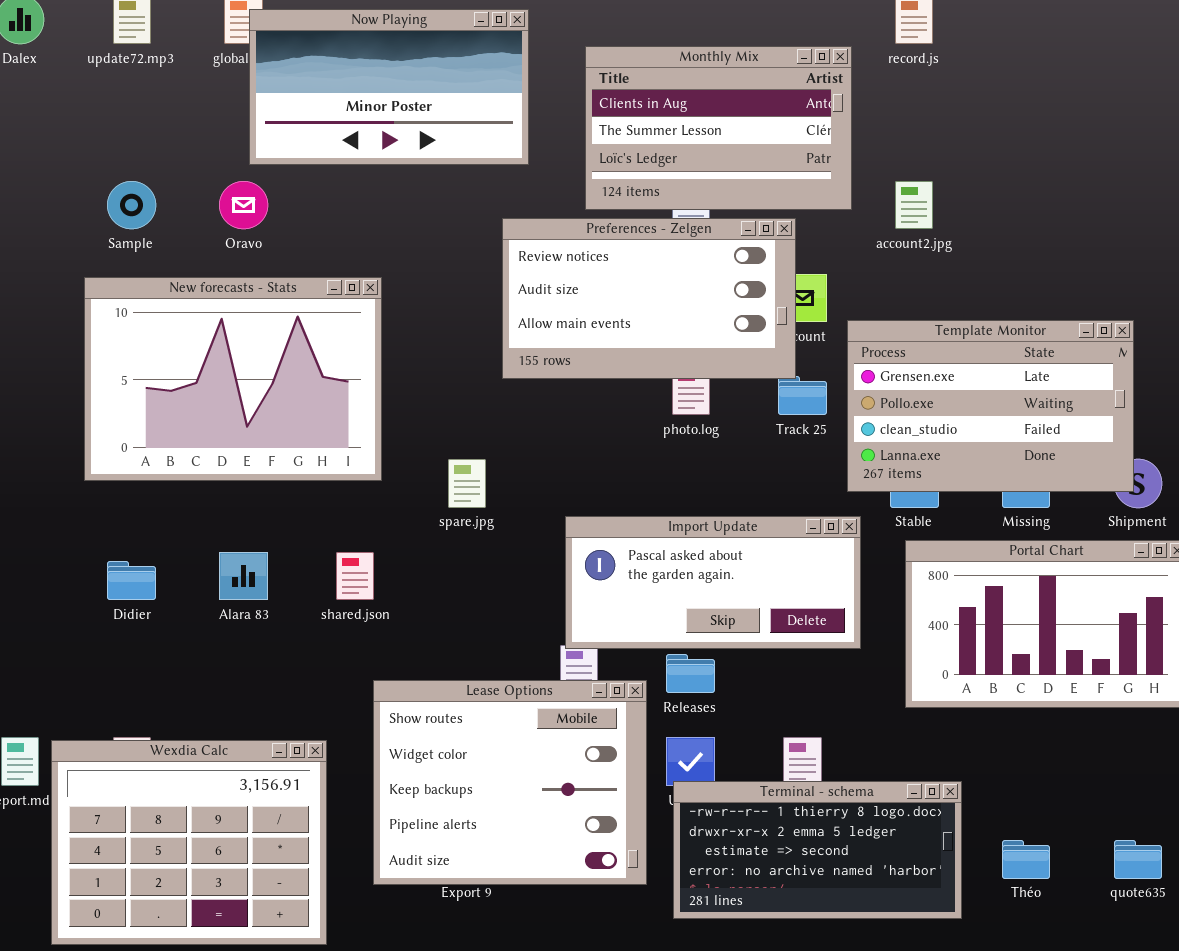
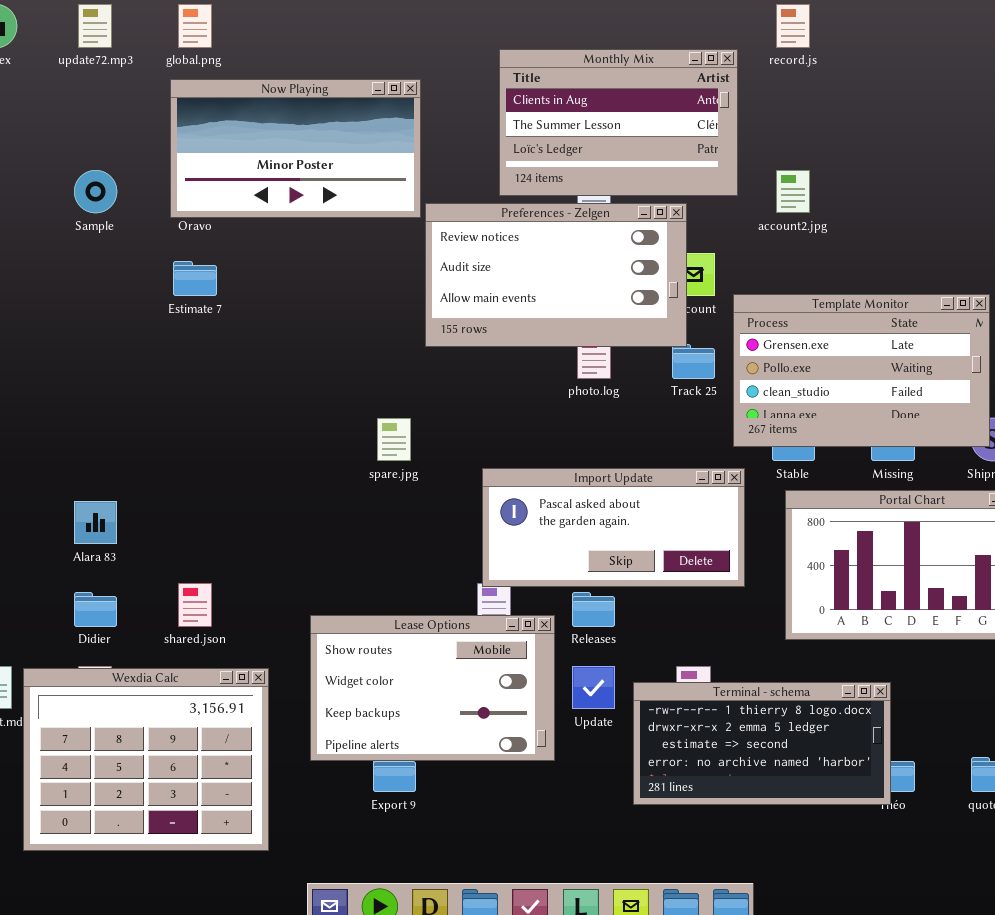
Now Playing: [249,9,529,165] -> [170,79,421,218], moved
New forecasts - Stats: [84,277,382,481] -> none, closed
Alara 83: [219,552,268,600] -> [74,501,117,544], moved
shared.json: [336,552,374,600] -> [178,583,212,627], moved
Didier: [107,561,156,600] -> [74,592,117,627], moved
Lease Options: [373,680,647,885] -> [310,615,555,761], resized
Terminal - schema: [673,781,962,919] -> [633,682,891,805], moved

